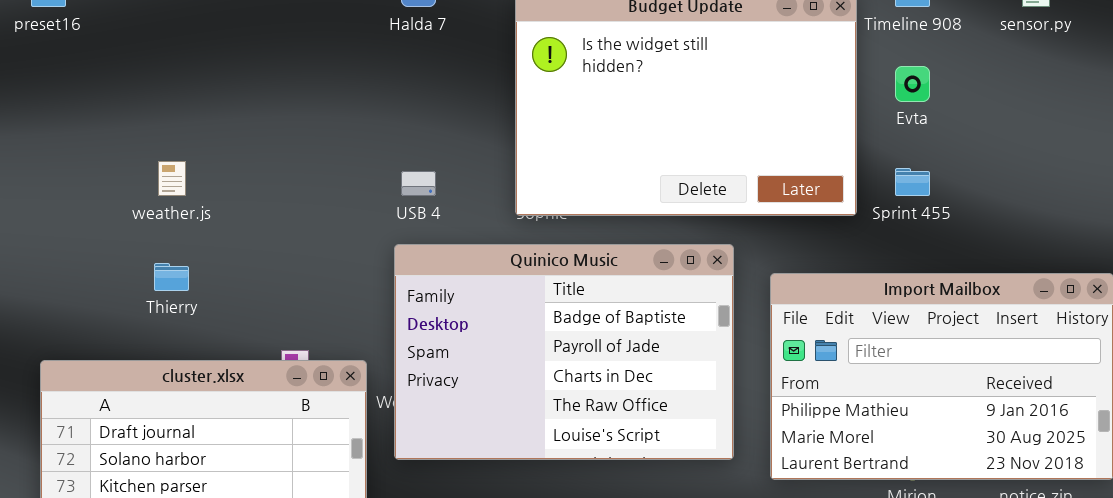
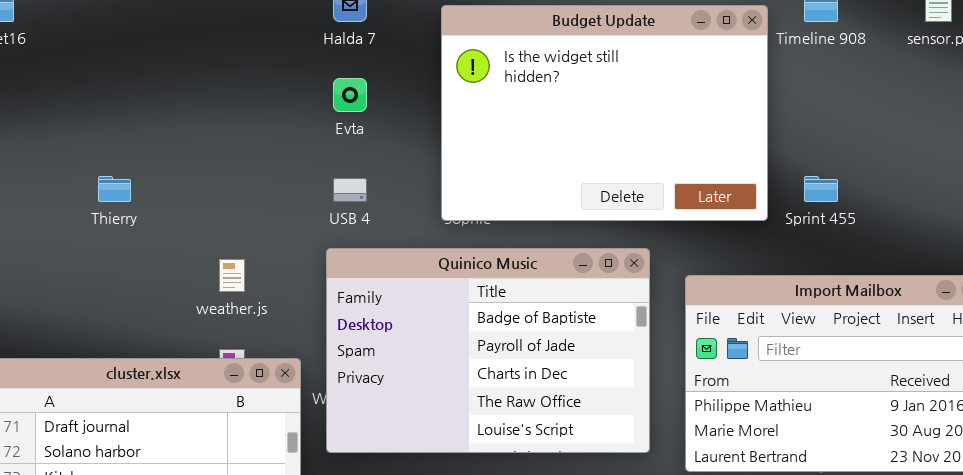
Evta: [895,66,930,102] -> [333,78,367,112], moved
weather.js: [158,161,186,196] -> [219,259,245,292], moved
Thierry: [154,263,189,291] -> [98,176,131,202], moved

